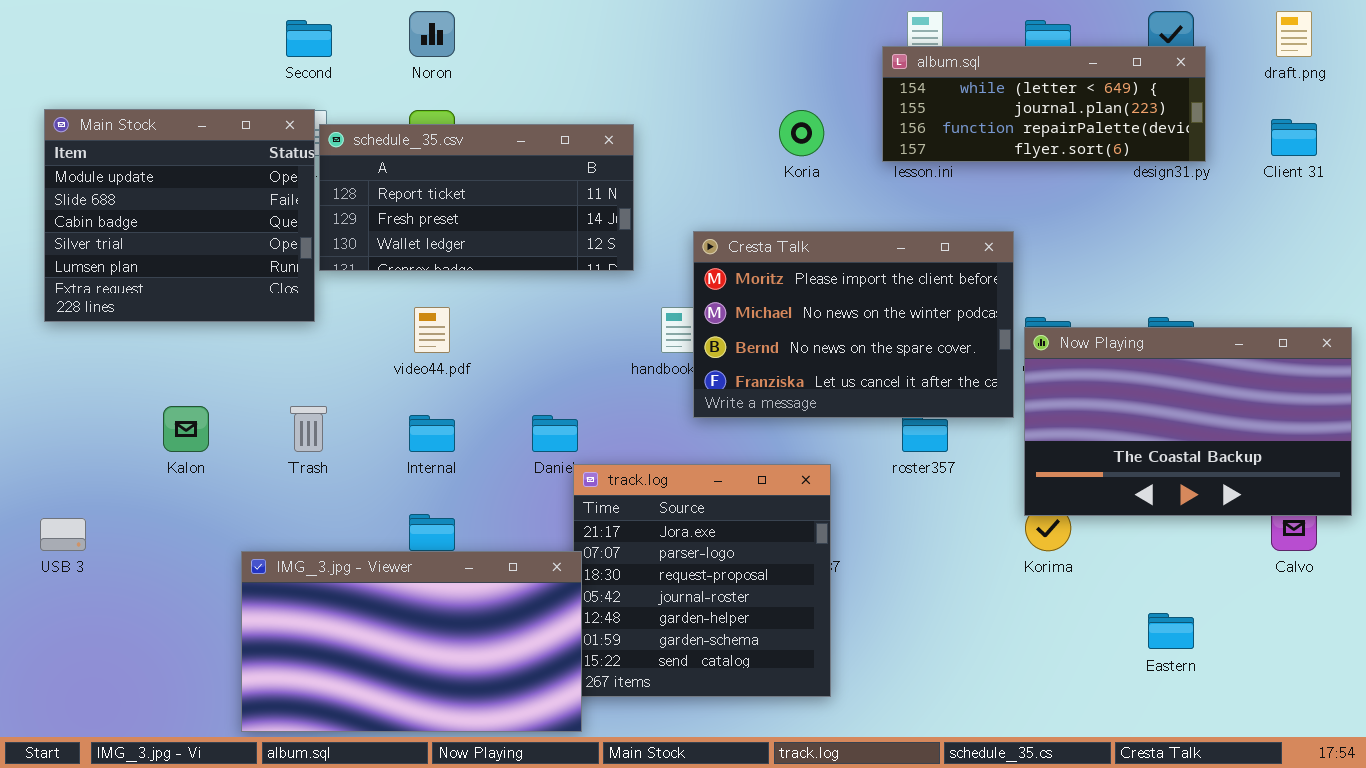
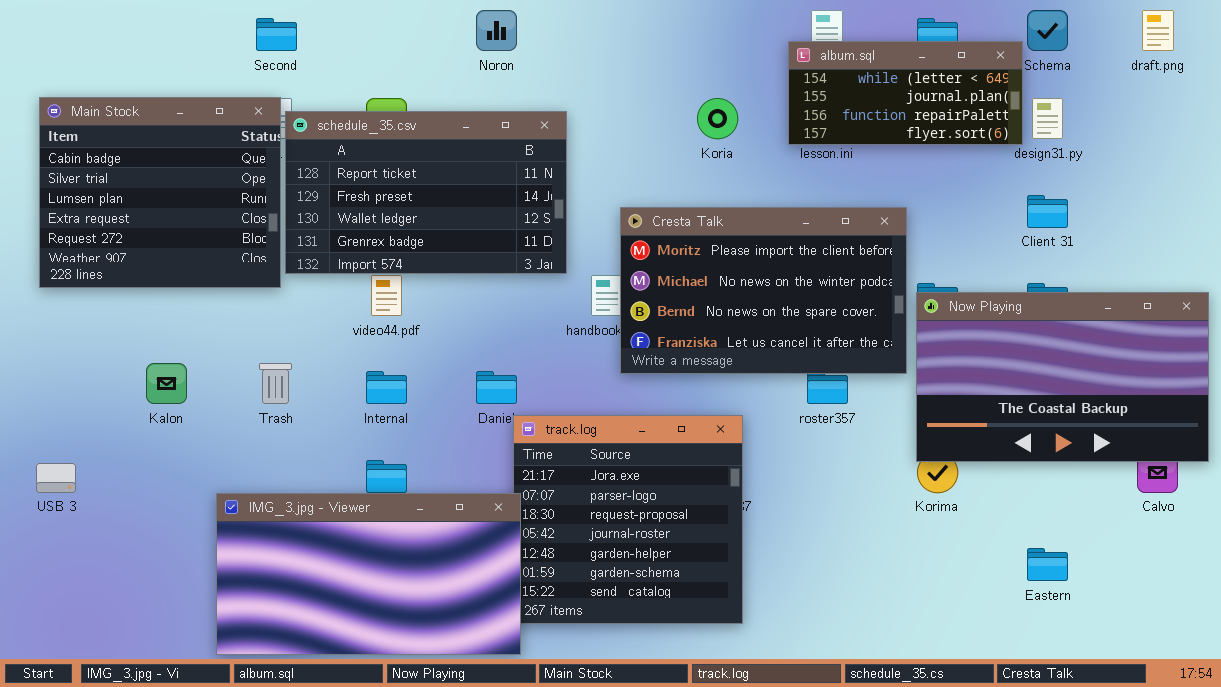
Noron: [409,11,455,57] -> [476,10,517,51], moved
album.sql: [882,46,1206,162] -> [788,41,1023,145], resized
Main Stock: [44,109,315,322] -> [39,97,281,288], scrolled down 2 rows
Client 31: [1271,119,1317,156] -> [1027,195,1068,228], moved
schedule_35.csv: [319,124,634,271] -> [285,111,567,274], resized

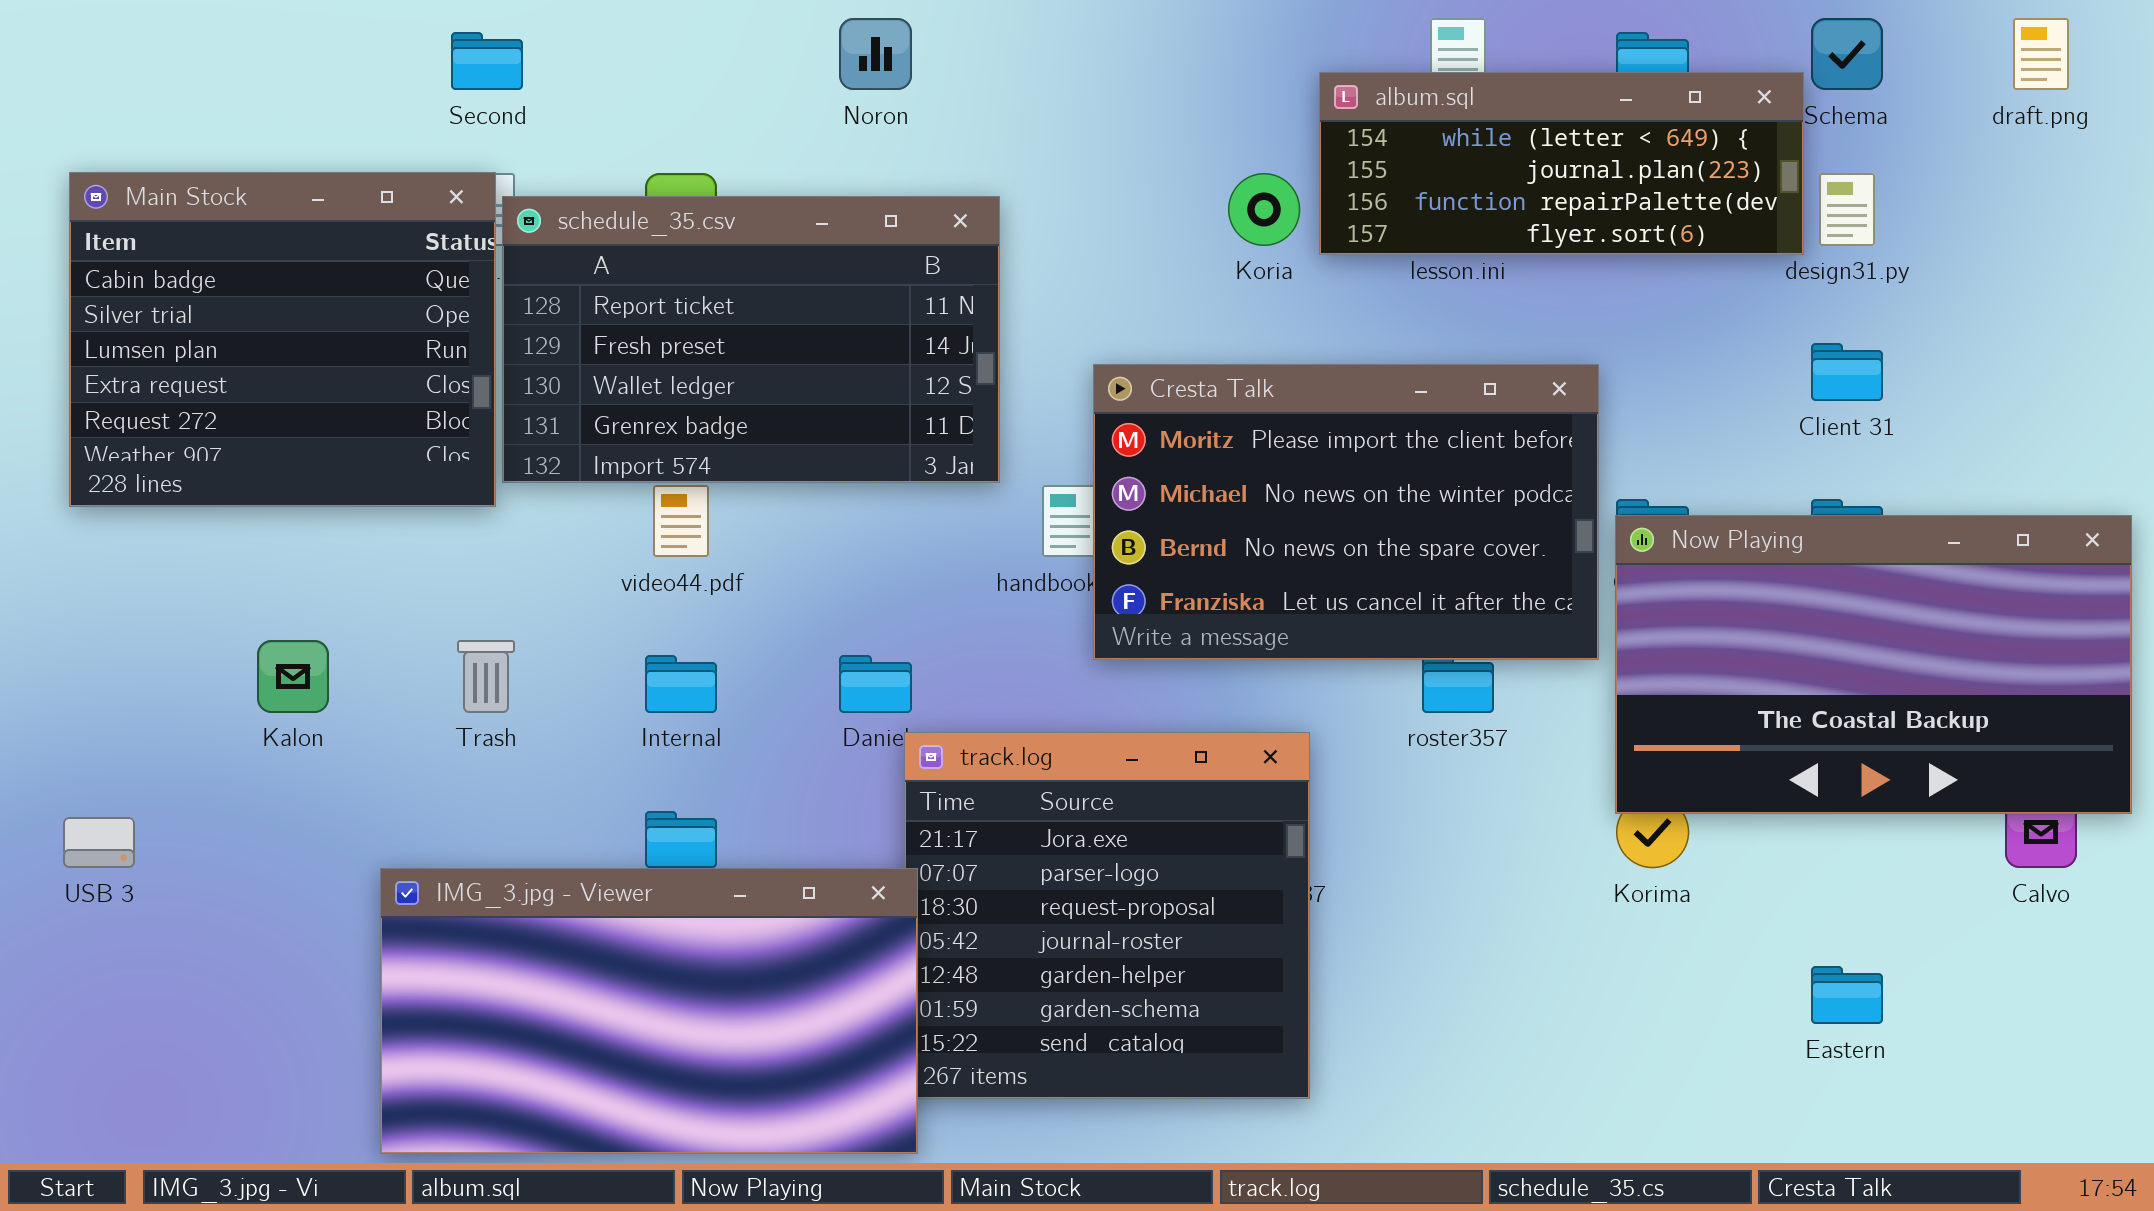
album.sql: [788,41,1023,145] -> [1319,72,1804,255], resized

